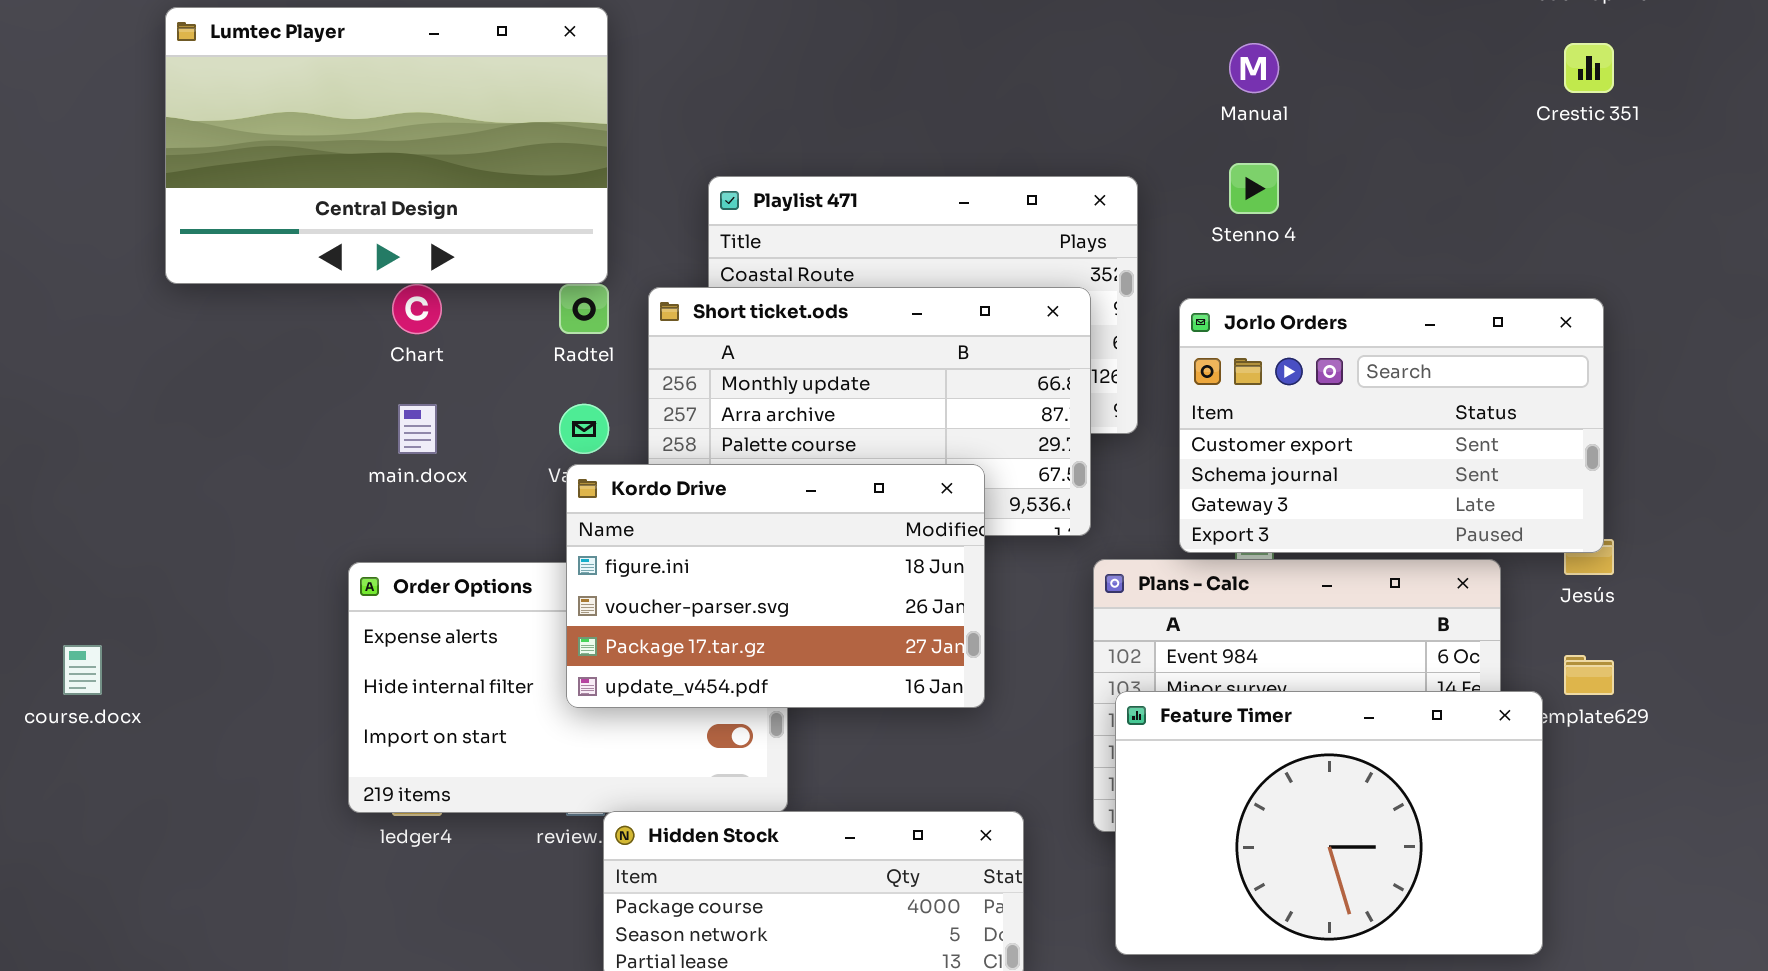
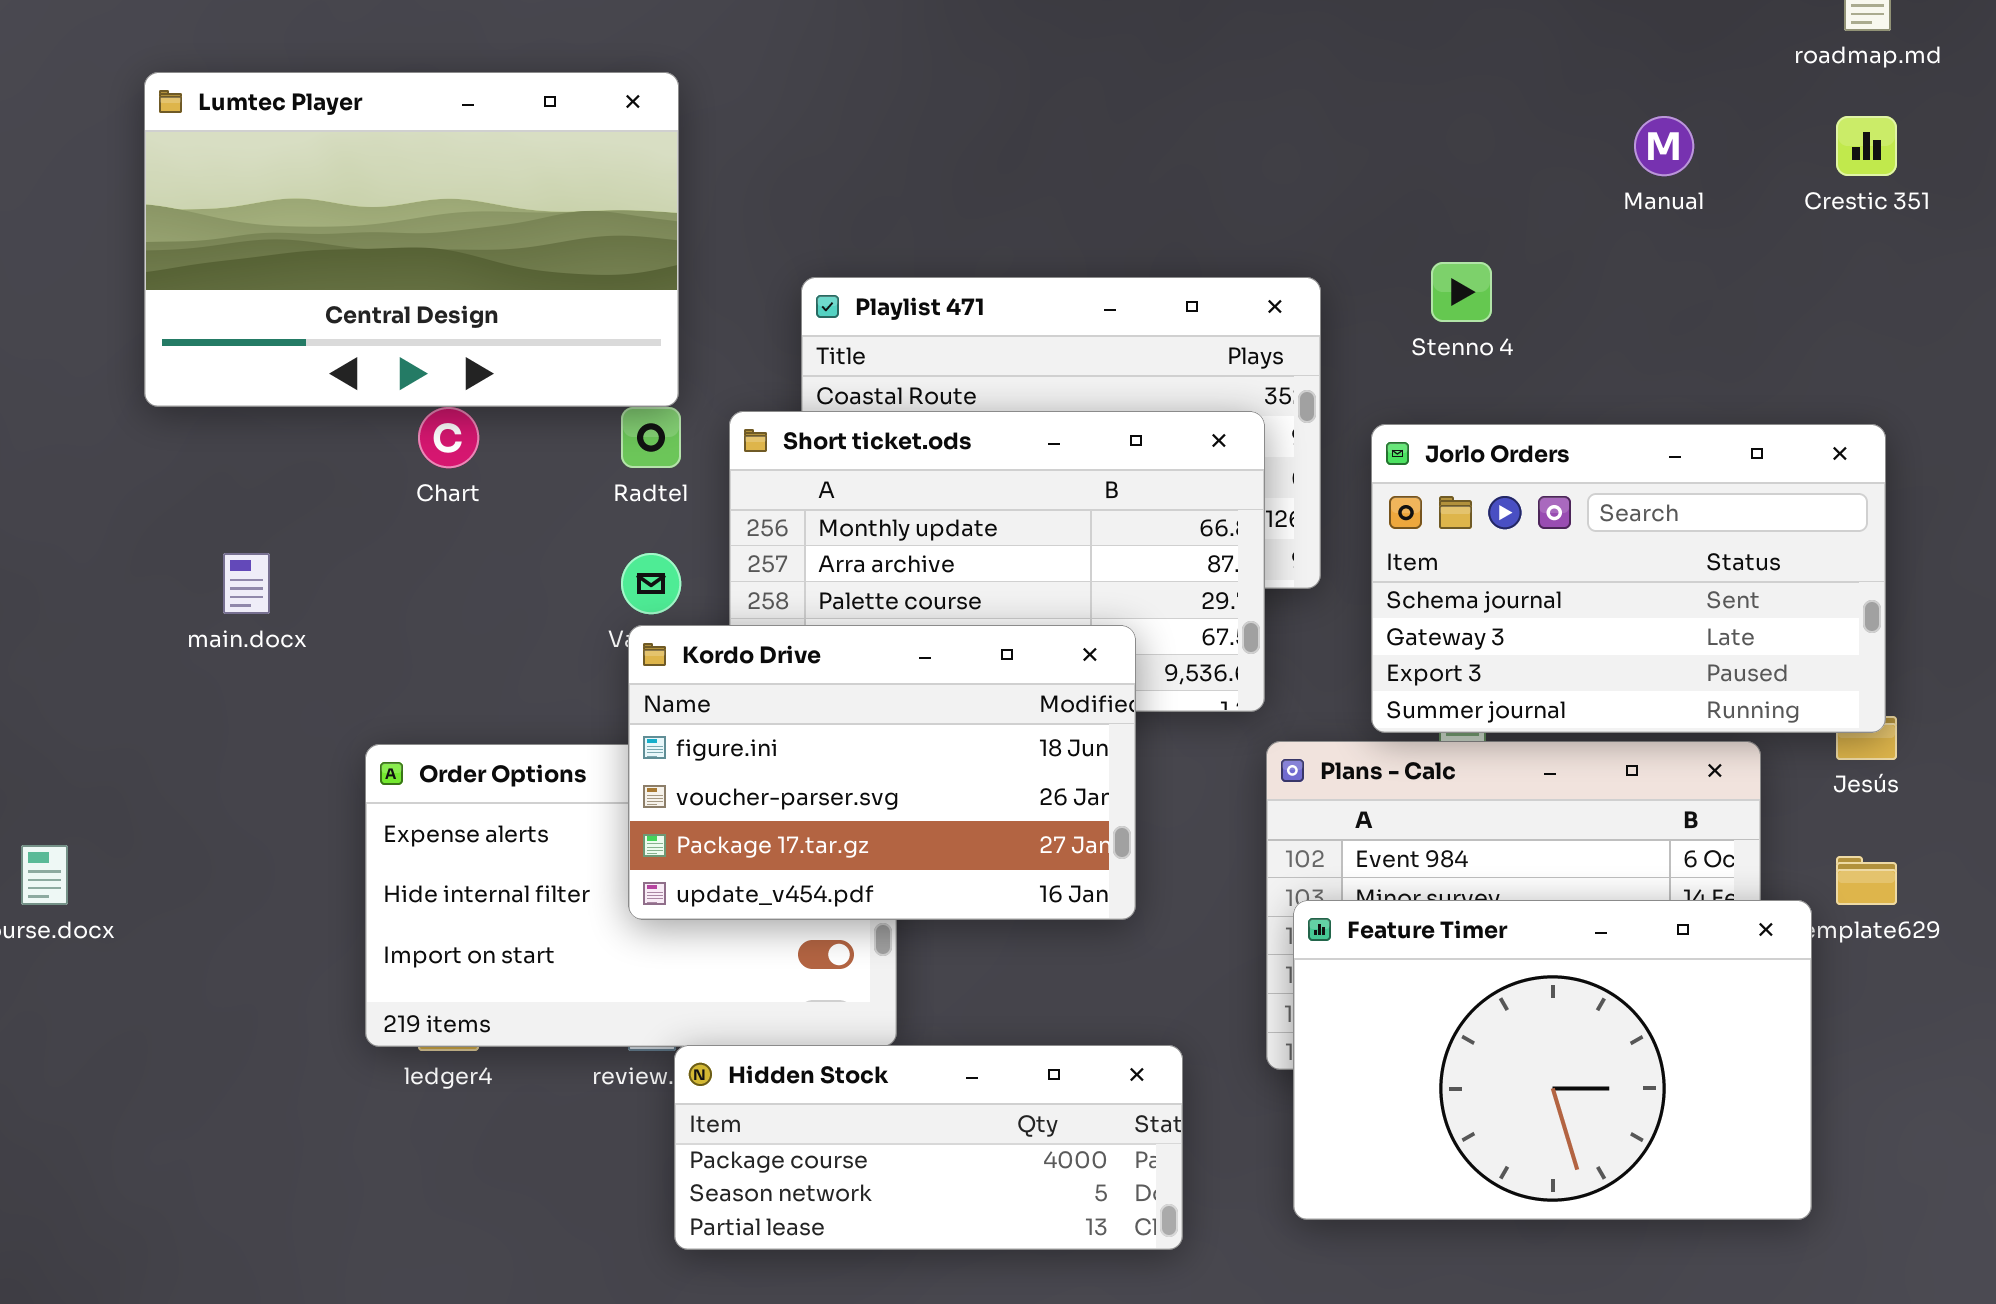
Manual: [1229,43,1279,93] -> [1634,116,1694,176], moved
Jorlo Orders: [1179,298,1604,553] -> [1371,424,1886,733], scrolled down 1 row
main.docx: [398,404,437,454] -> [223,553,270,614], moved

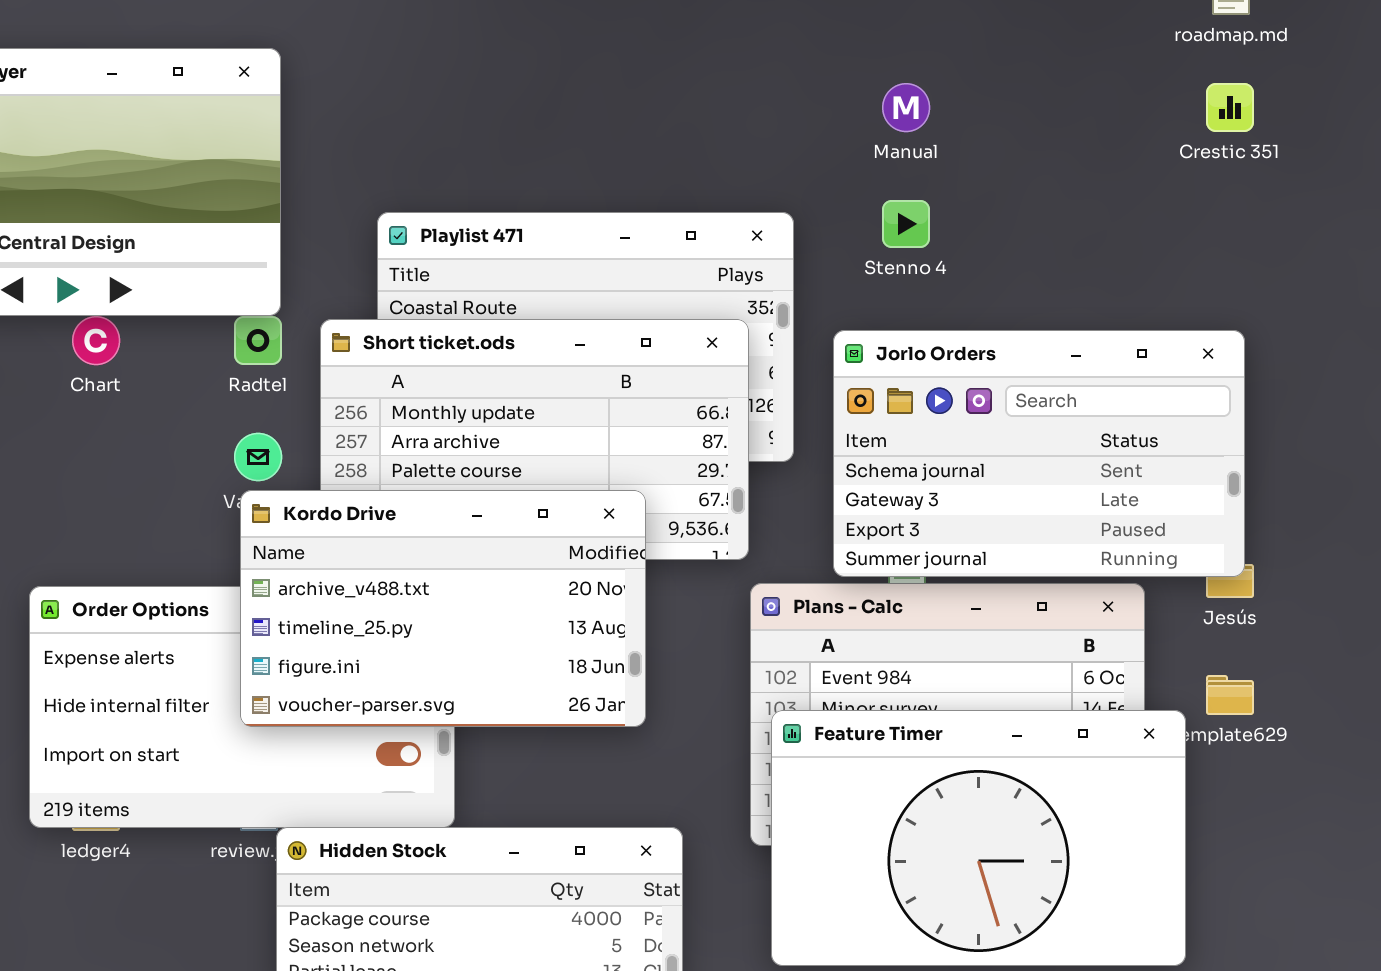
Manual: [1634,116,1694,176] -> [882,83,930,132], moved
Kordo Drive: [628,625,1136,920] -> [240,490,646,727], scrolled up 2 rows

